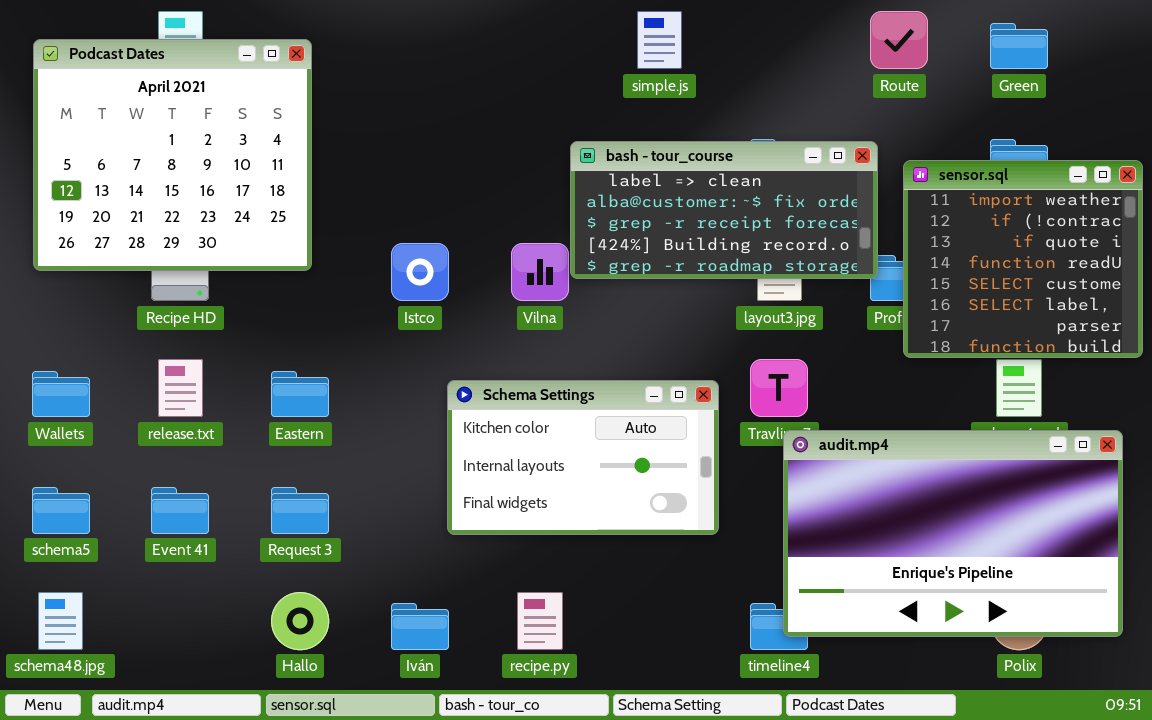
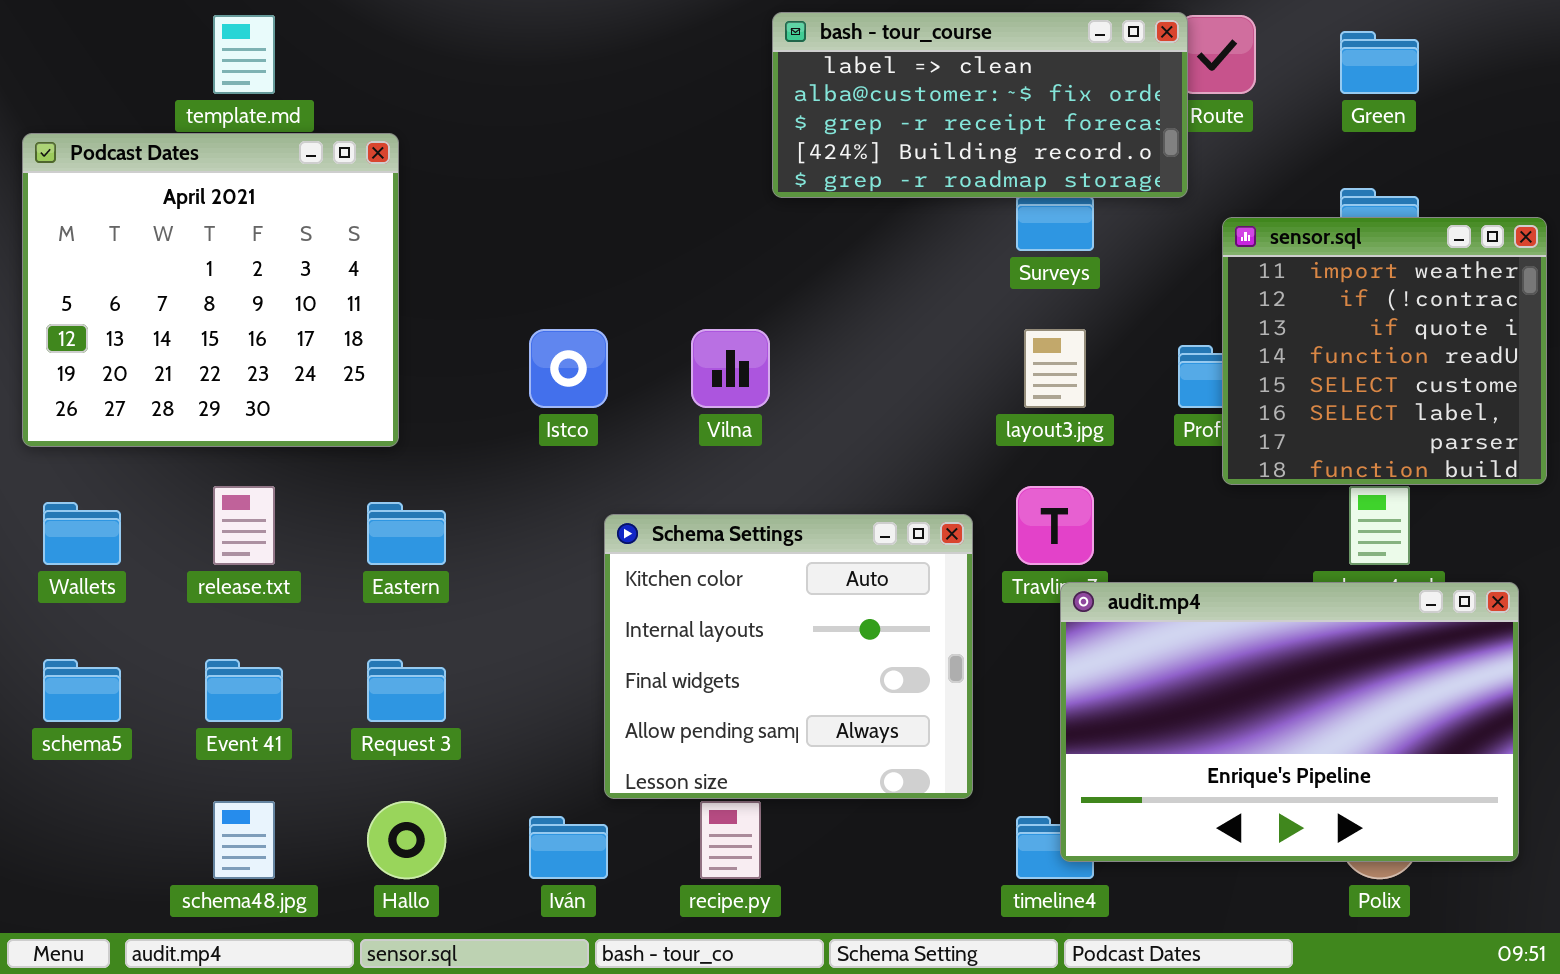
Podcast Dates: [33,39,312,271] -> [22,133,399,447], moved
bash - tour_course: [570,141,878,279] -> [772,12,1188,198], moved
Schema Settings: [447,380,719,535] -> [604,514,973,799], resized
schema48.jpg: [38,592,83,650] -> [213,801,275,879], moved

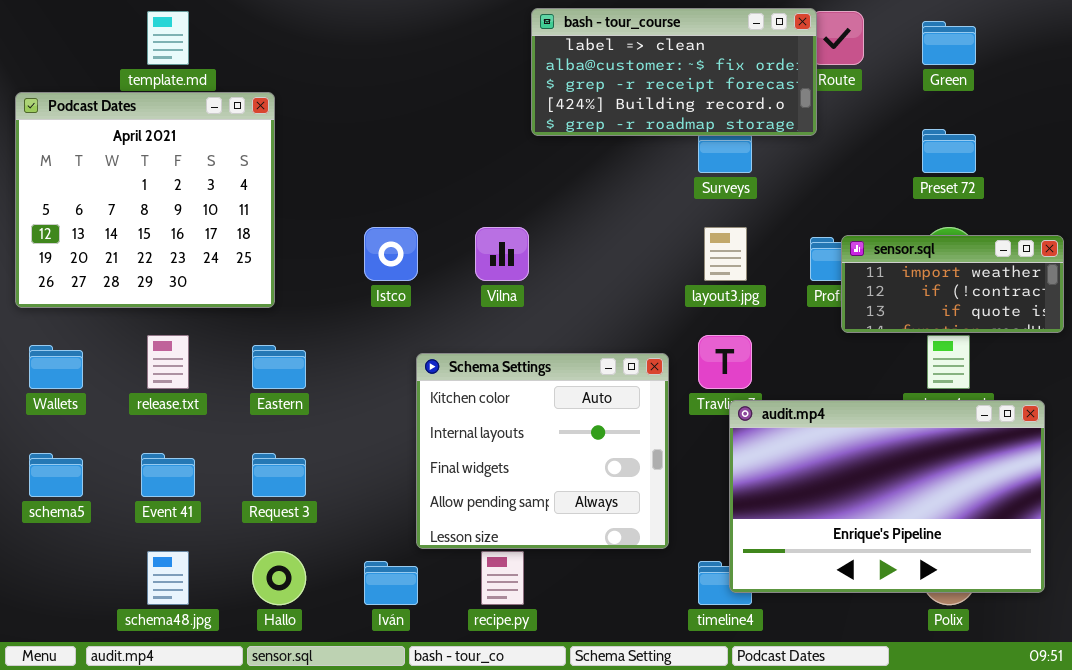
sensor.sql: [1222,217,1547,485] -> [841,235,1064,333], resized

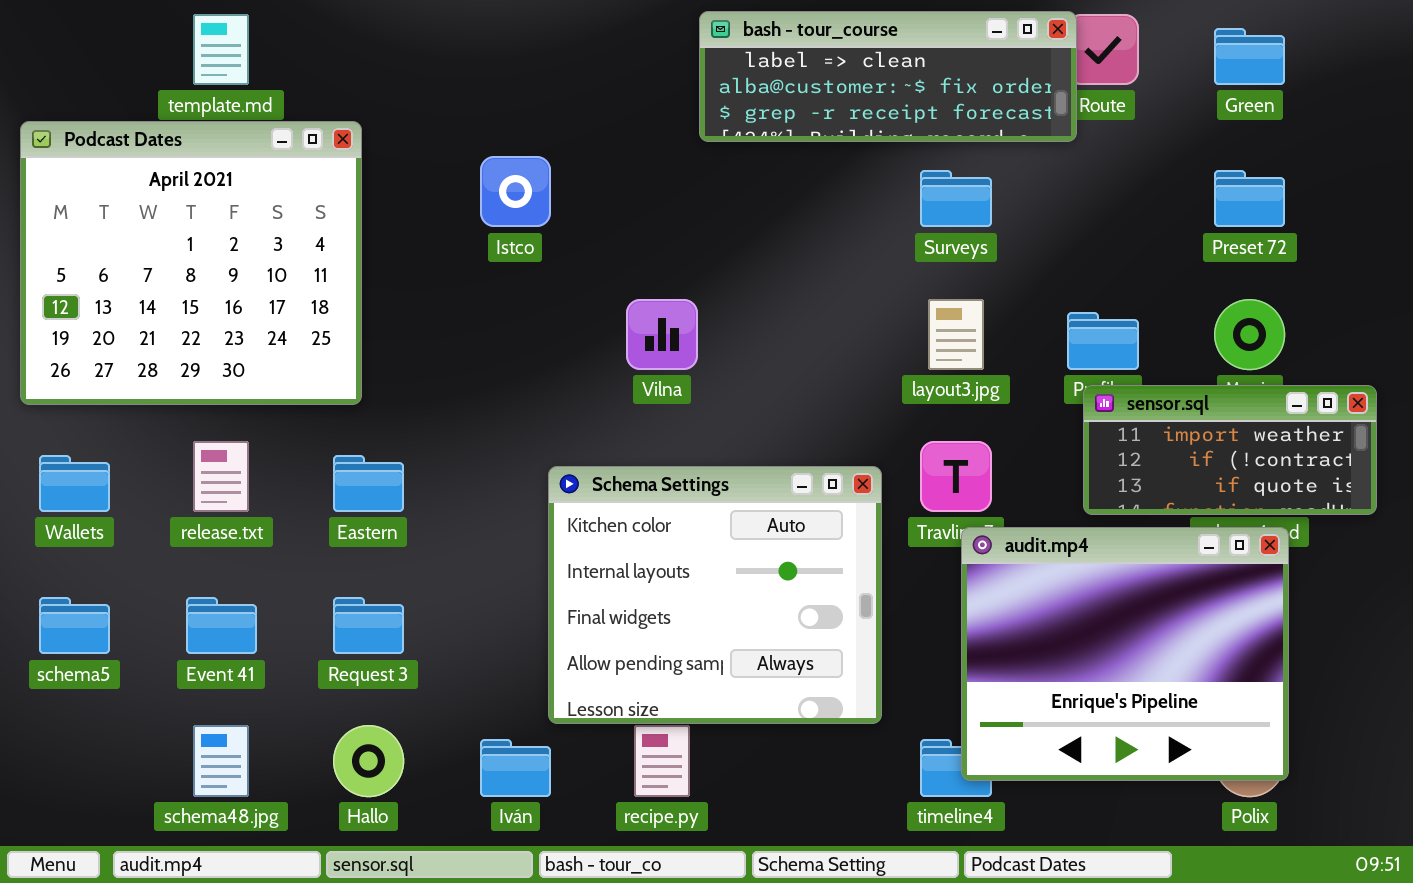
bash - tour_course: [531,8,817,136] -> [699,11,1077,142], resized
Istco: [364,227,418,281] -> [480,156,551,227], moved
sensor.sql: [841,235,1064,333] -> [1083,385,1377,515], moved
audit.mp4: [729,400,1045,593] -> [961,527,1289,781], resized

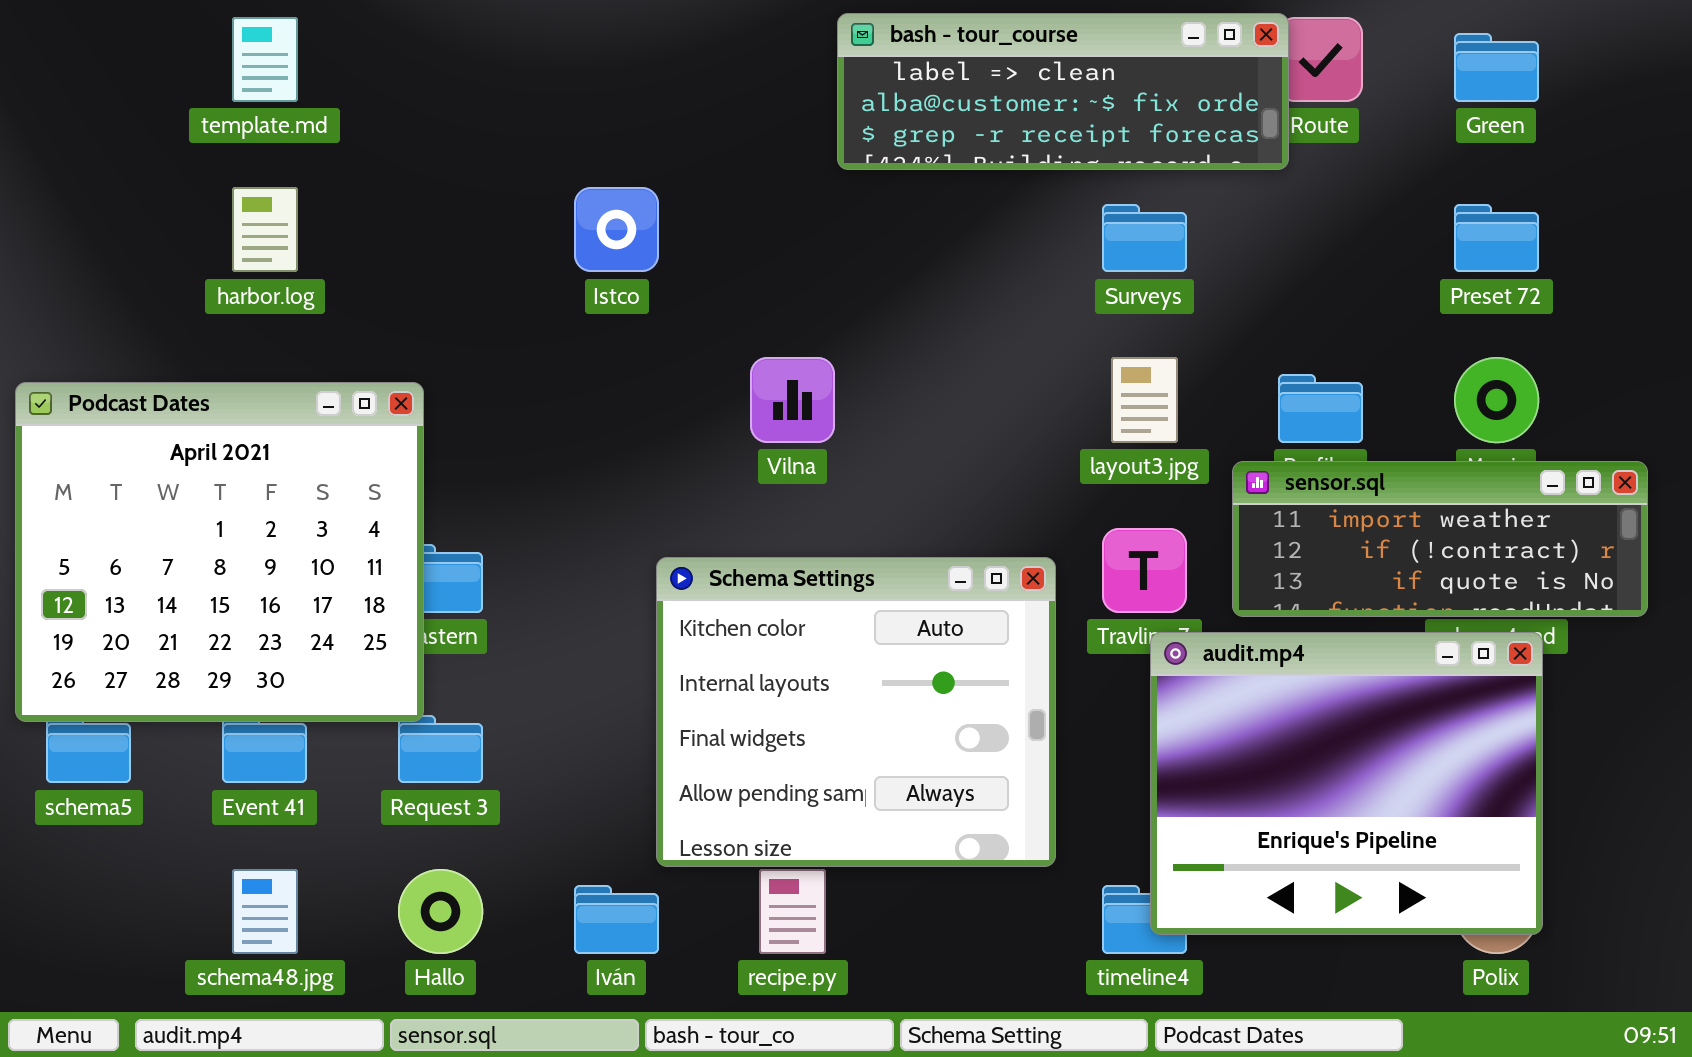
Podcast Dates: [20,121,362,405] -> [15,382,424,722], moved
sensor.sql: [1083,385,1377,515] -> [1232,461,1648,617], resized

